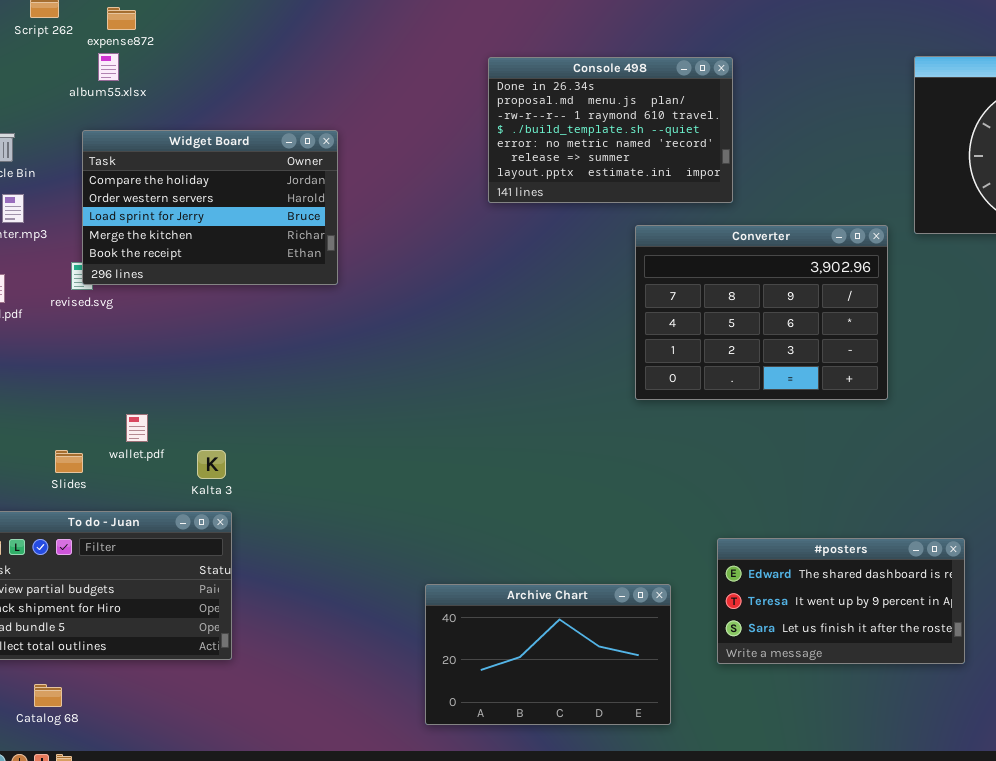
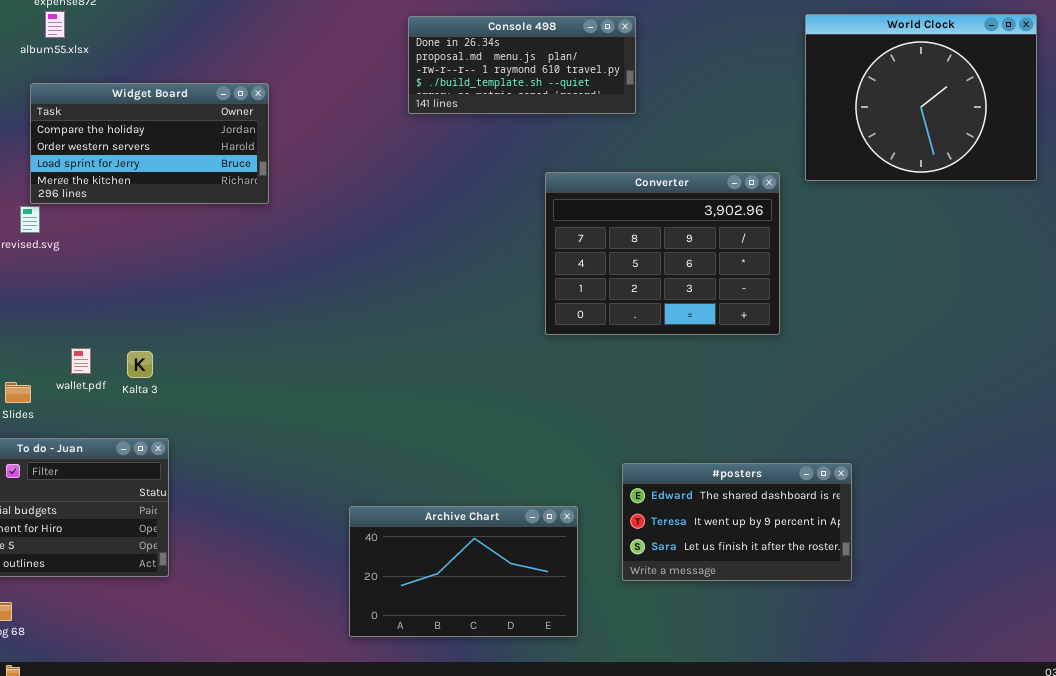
Console 498: [488,57,733,203] -> [408,16,636,114], resized
Widget Board: [82,130,338,285] -> [30,83,269,204], resized
Kalta 3: [197,450,226,479] -> [127,351,153,378], moved

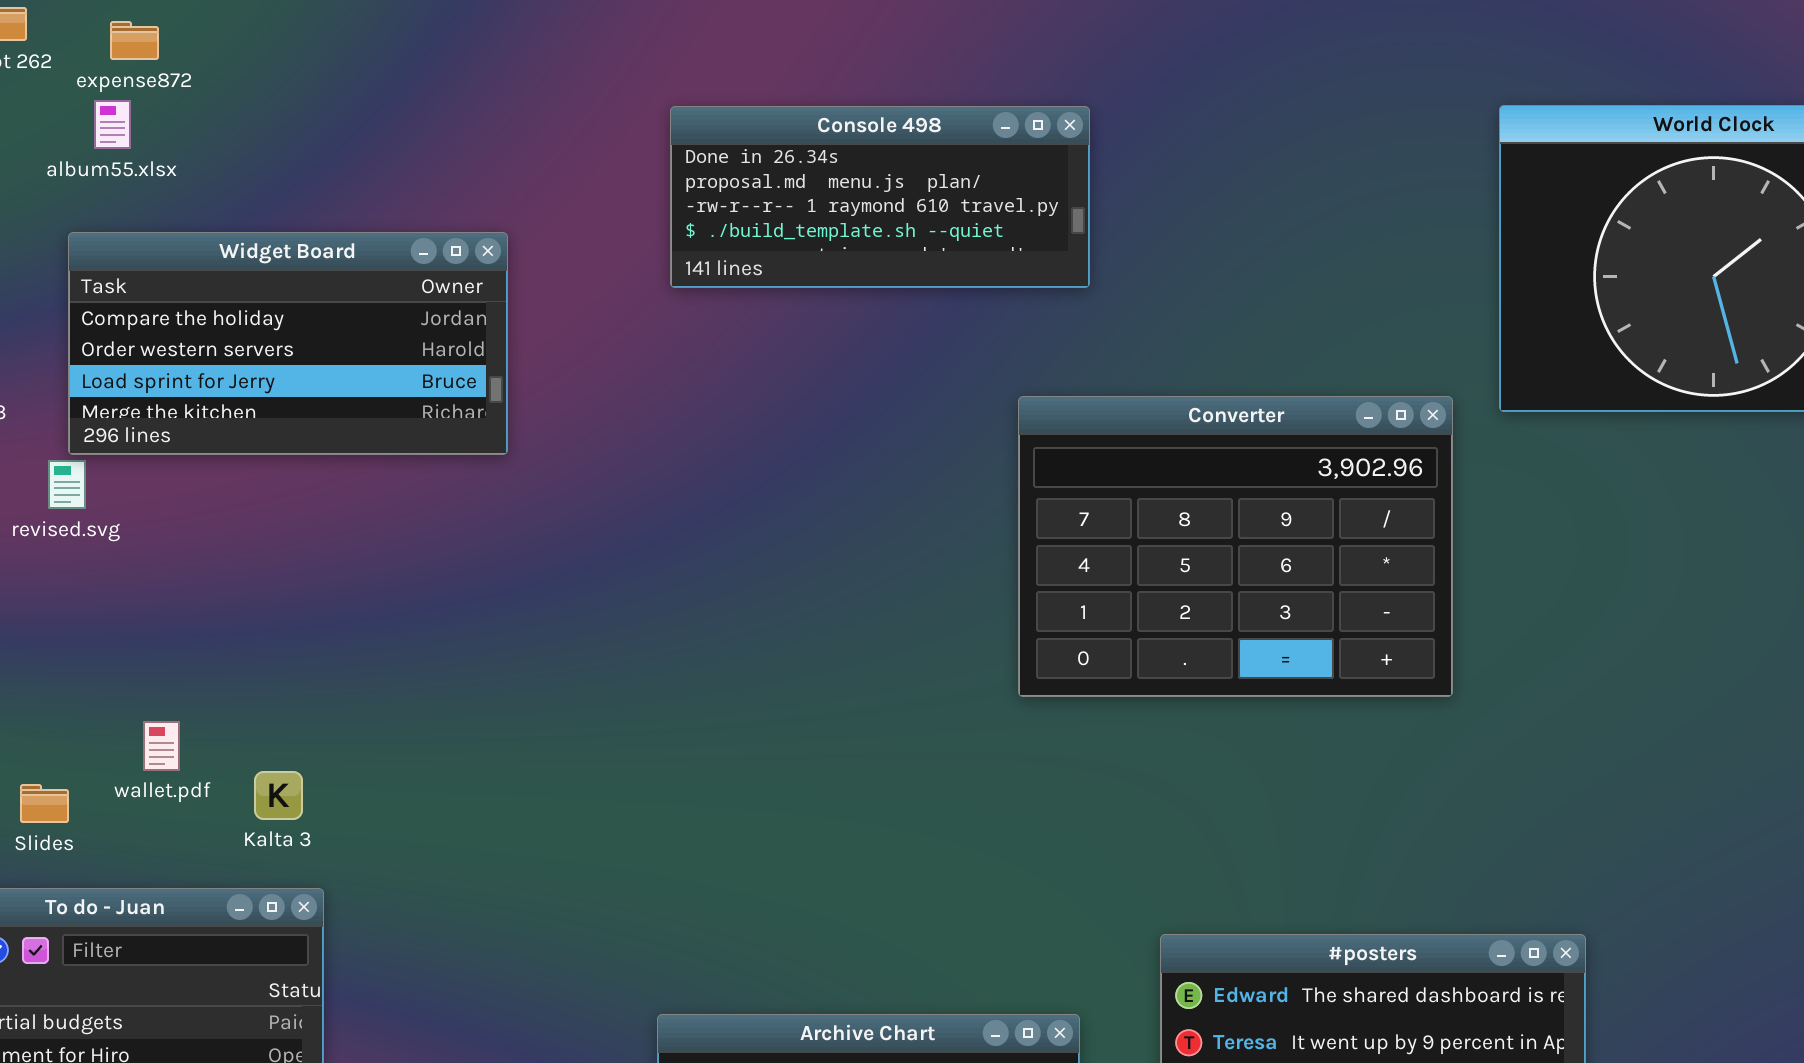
Console 498: [408,16,636,114] -> [670,106,1090,288], moved
Kalta 3: [127,351,153,378] -> [254,771,303,820], moved

